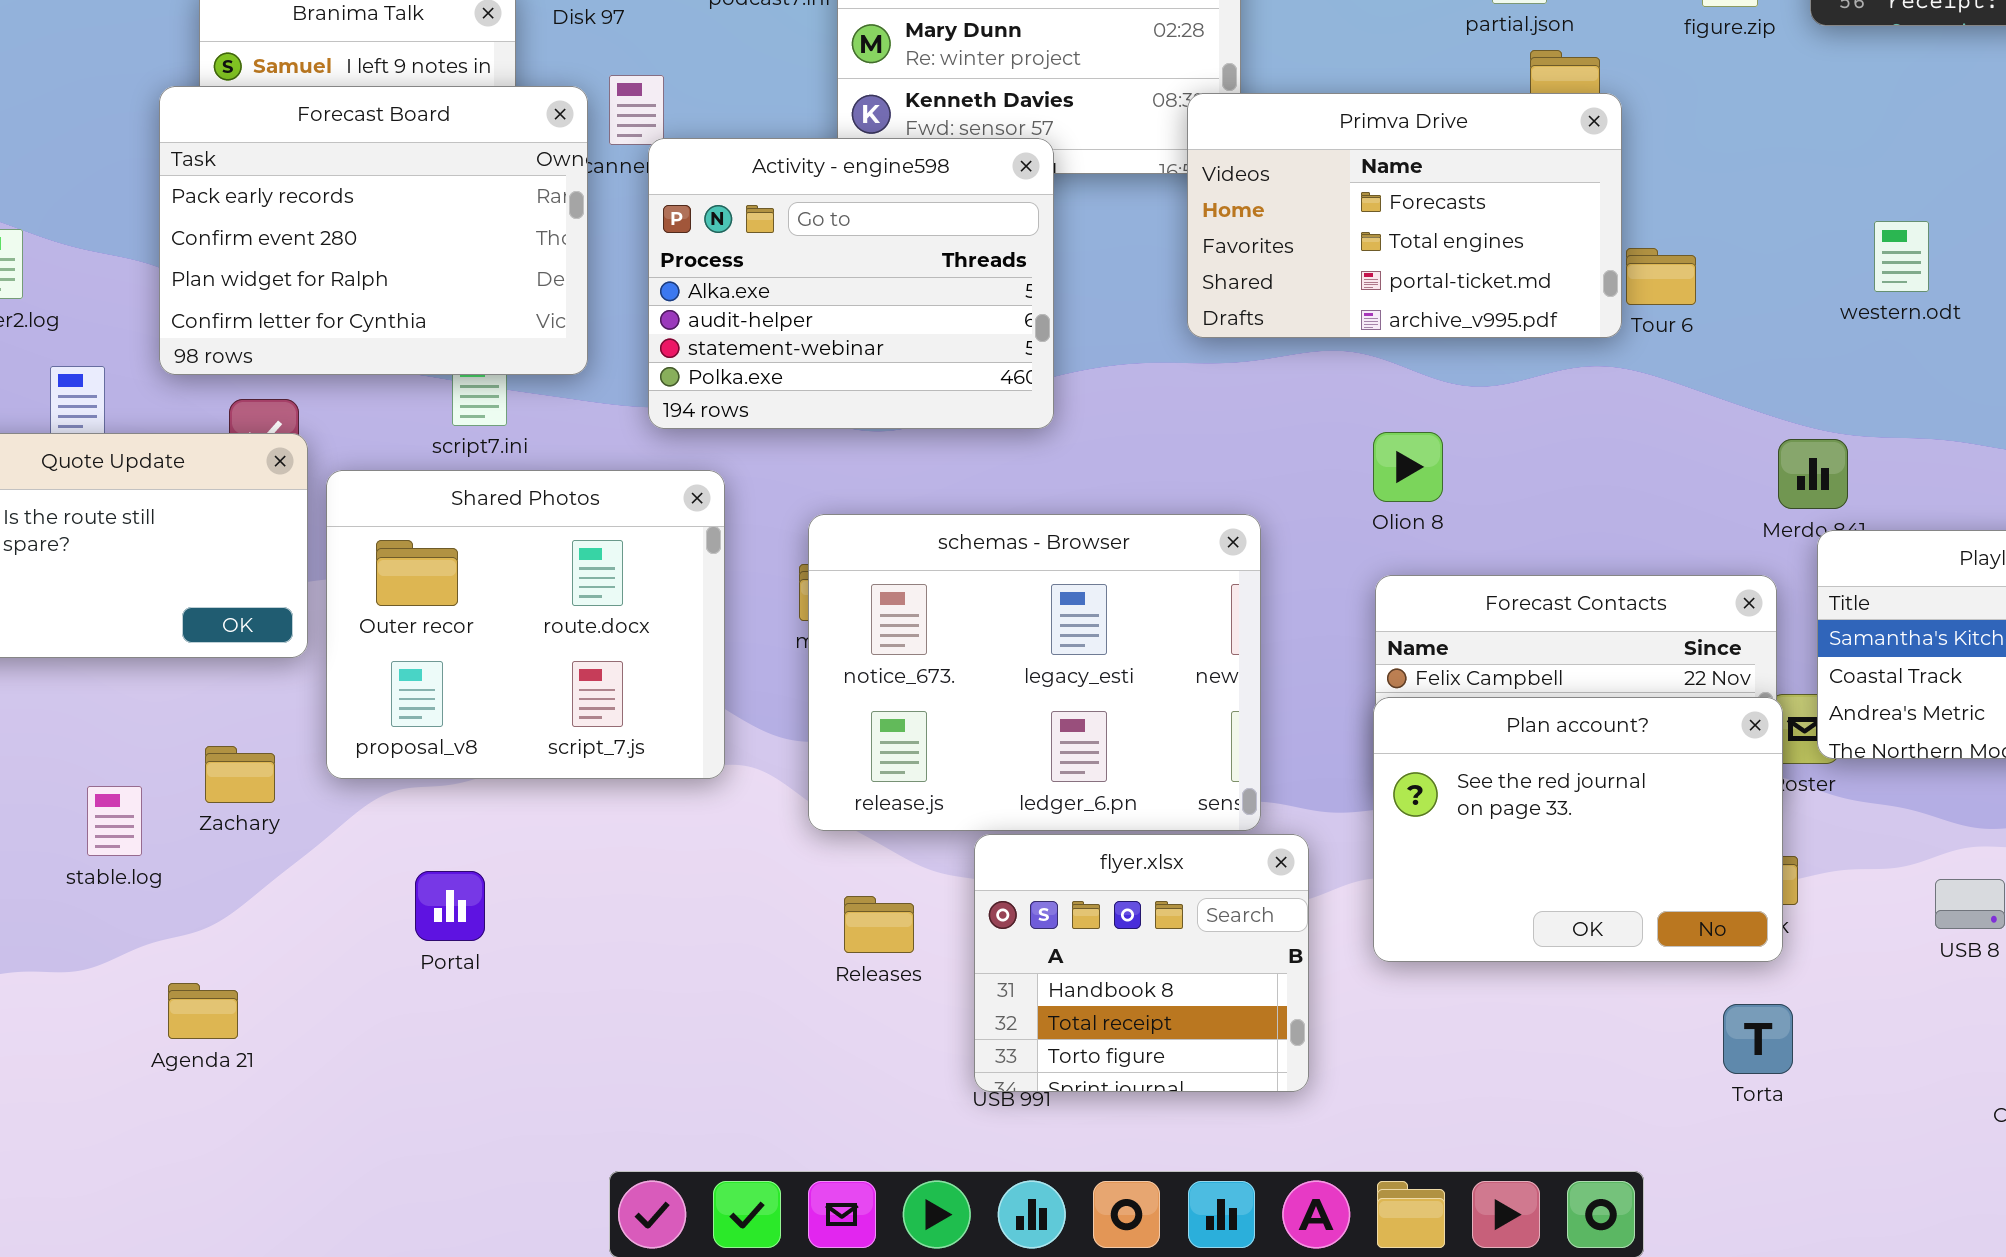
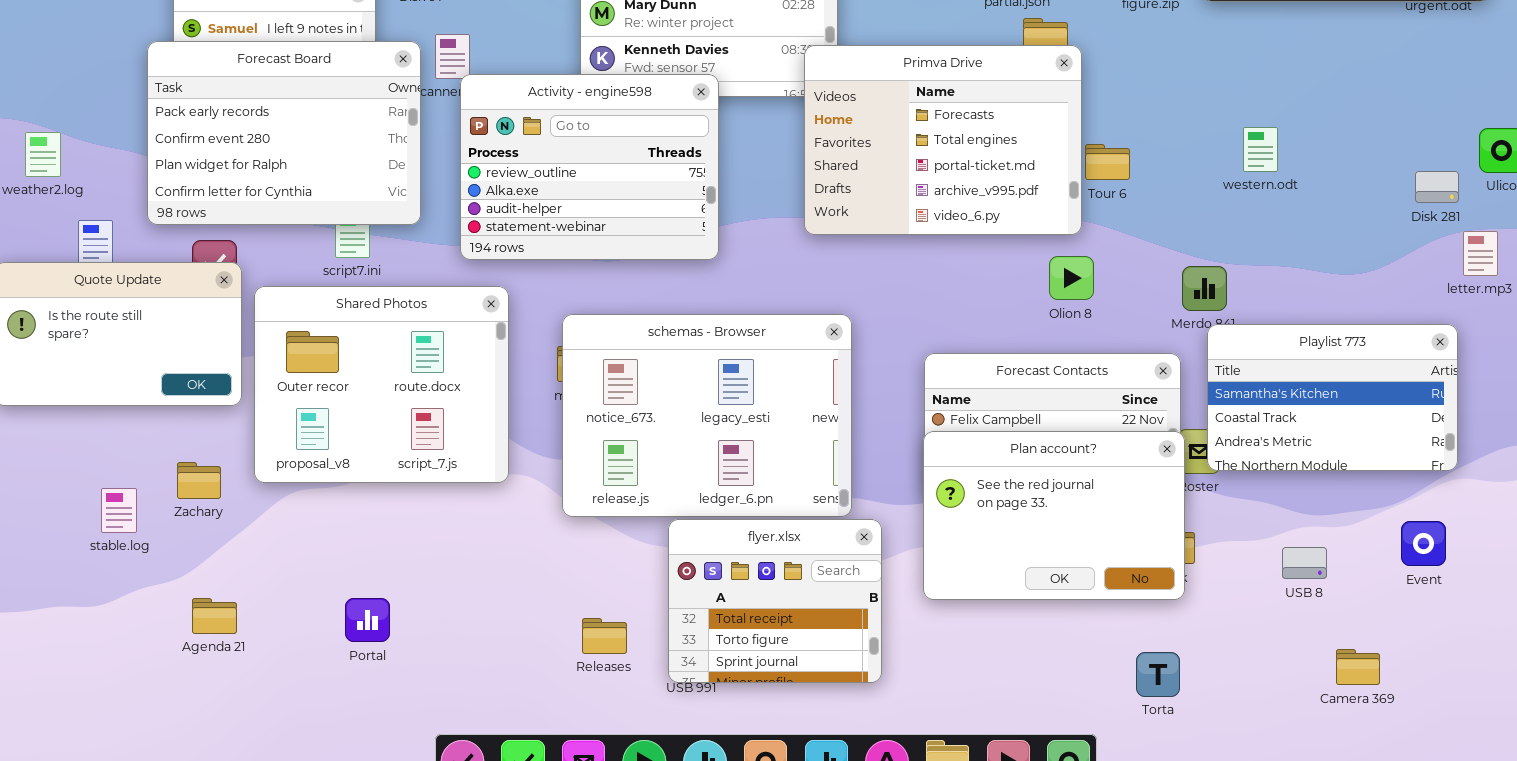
Primva Drive: [1187,93,1622,338] -> [804,45,1082,235], resized
Activity - engine598: [648,138,1054,429] -> [460,74,719,260], scrolled up 1 row
Olion 8: [1373,432,1443,502] -> [1049,256,1094,300], moved
flyer.xlsx: [974,834,1309,1092] -> [668,519,882,683], scrolled down 1 row
Portal: [415,871,485,941] -> [345,598,390,642], moved
Releases: [844,896,914,953] -> [582,618,627,654], moved
Agenda 21: [168,983,238,1039] -> [192,598,237,634], moved
Torta: [1723,1004,1793,1074] -> [1136,652,1180,697], moved

